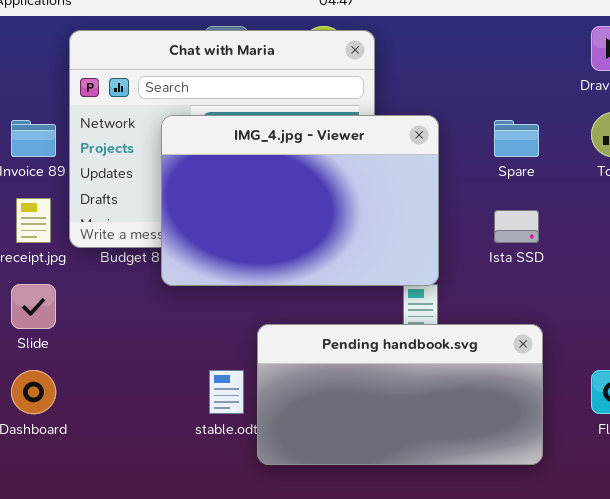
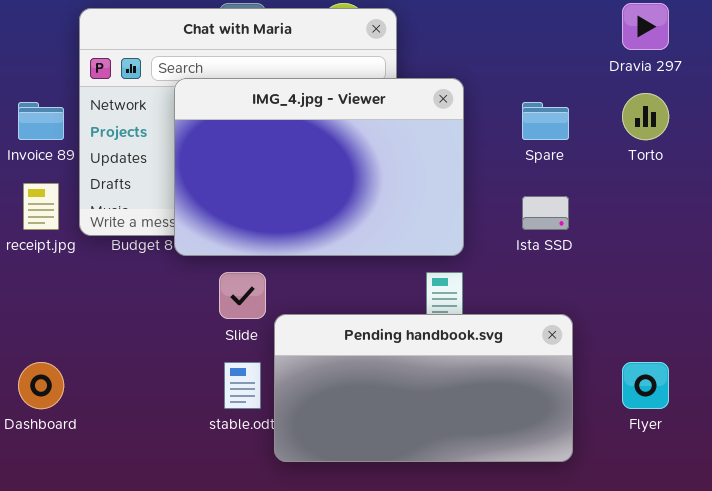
IMG_4.jpg - Viewer: [161,115,439,286] -> [174,78,464,256], moved
Slide: [11,284,56,329] -> [219,272,266,319], moved

